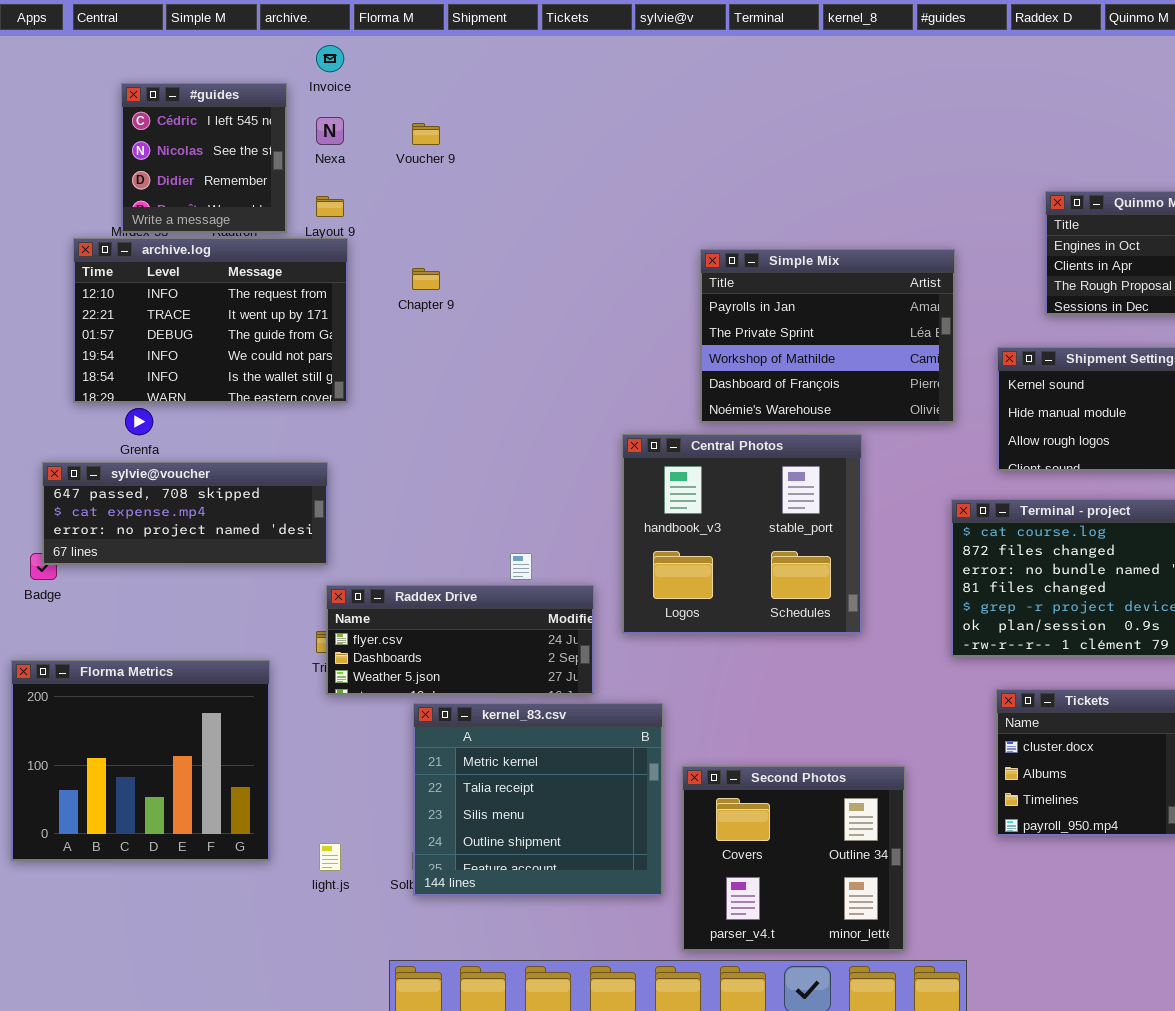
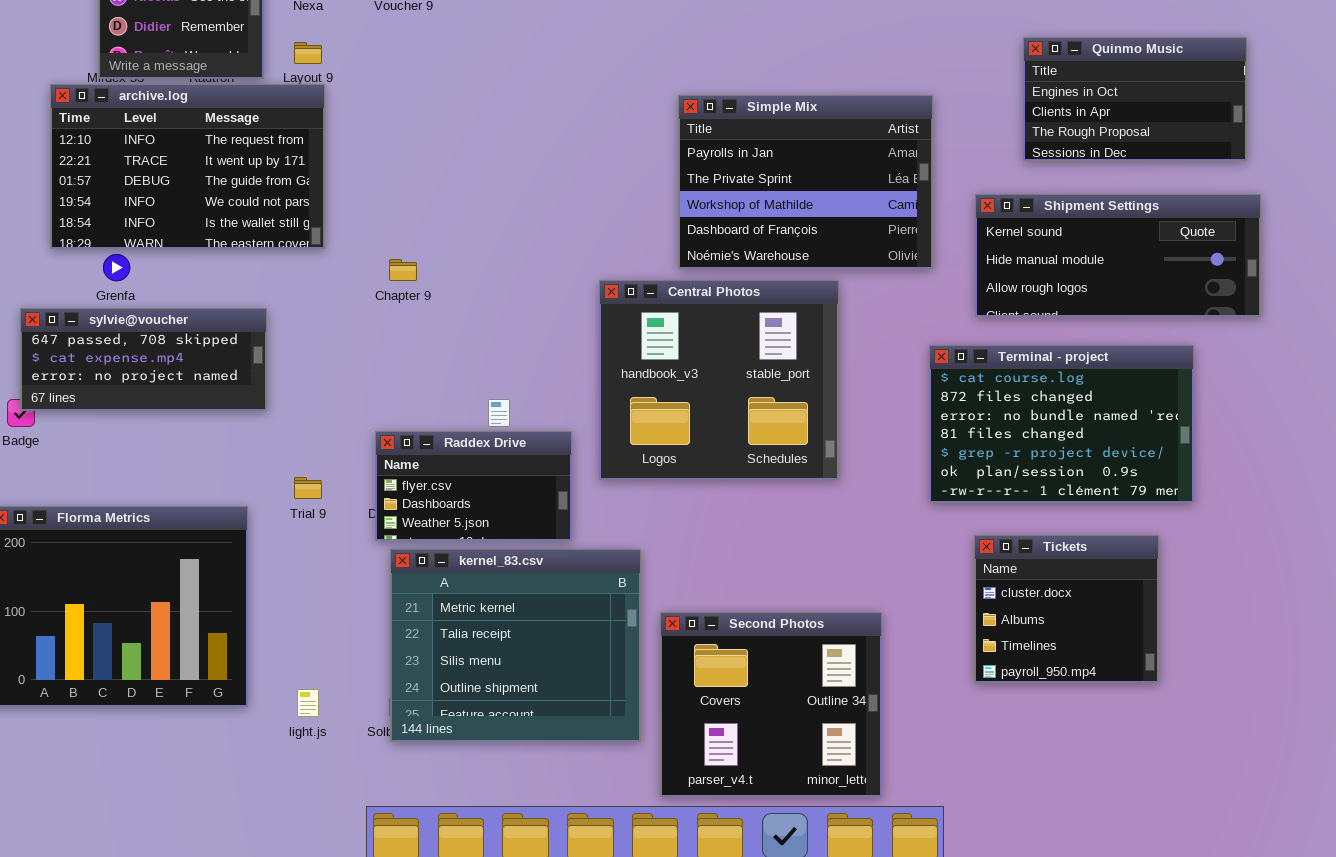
Chapter 9: [412,268,440,290] -> [389,259,417,281], moved
sylvie@voucher: [42,462,328,565] -> [20,308,267,411], resized
Raddex Drive: [326,585,594,695] -> [375,431,572,541], resized

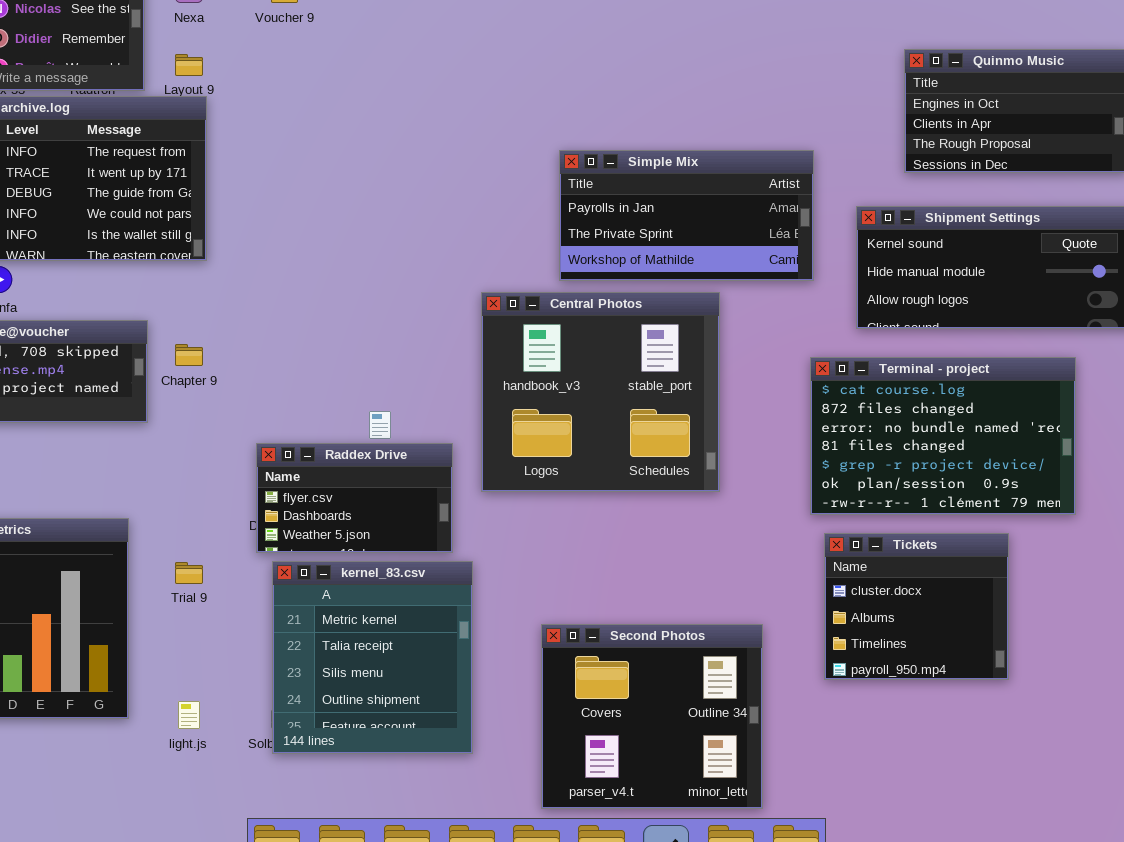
Simple Mix: [678,95,933,269] -> [559,150,814,281], resized
Chapter 9: [389,259,417,281] -> [175,344,203,366], moved
Trial 9: [294,477,322,499] -> [175,562,203,584], moved
Tickets: [974,535,1159,683] -> [824,533,1009,680], moved
kernel_83.csv: [390,549,641,742] -> [272,561,473,754], resized

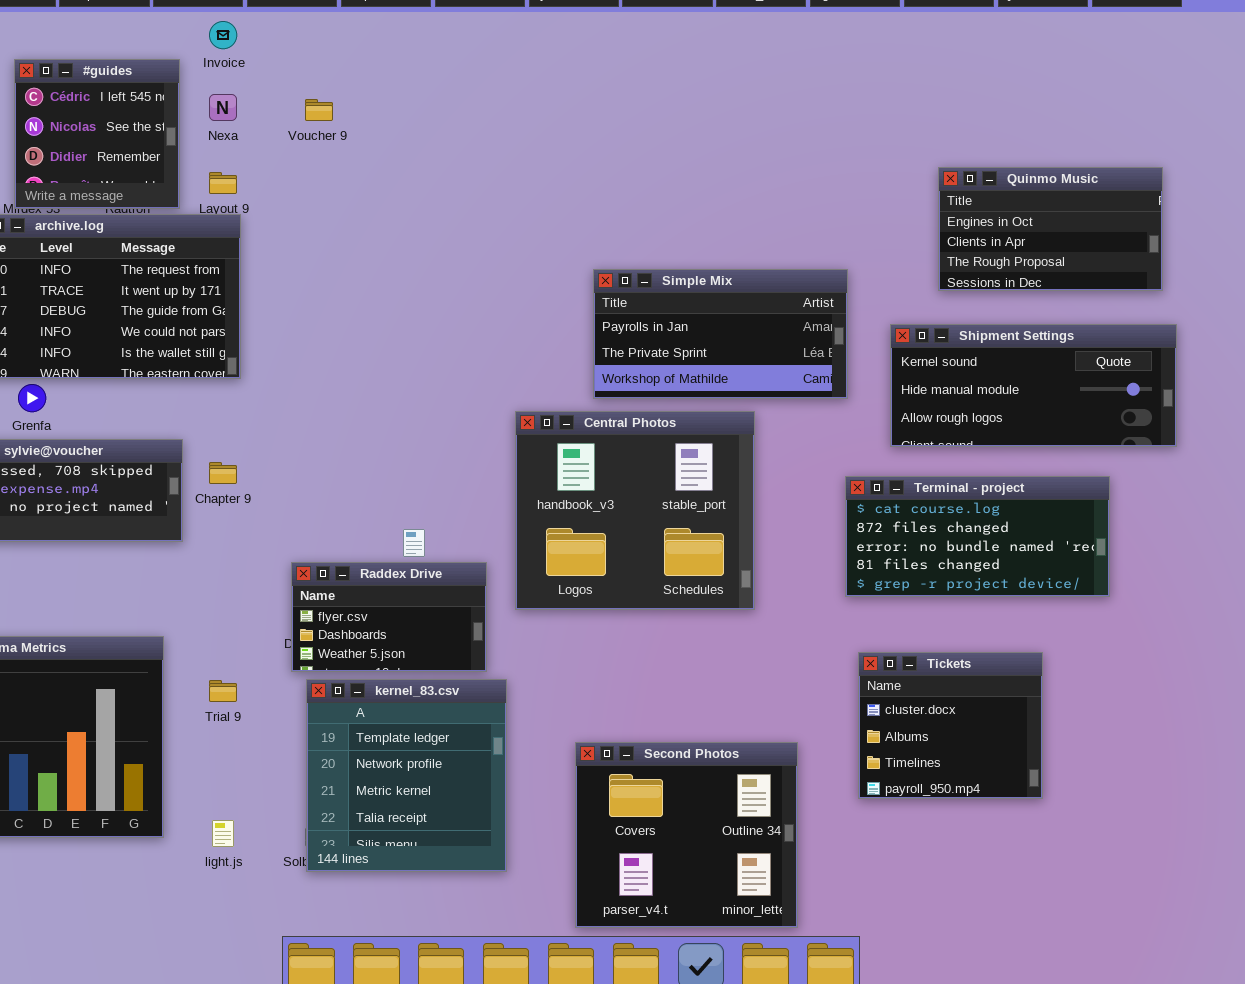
Terminal - project: [810,357,1076,515] -> [845,476,1110,597], resized
kernel_83.csv: [272,561,473,754] -> [306,679,507,872], scrolled up 2 rows

